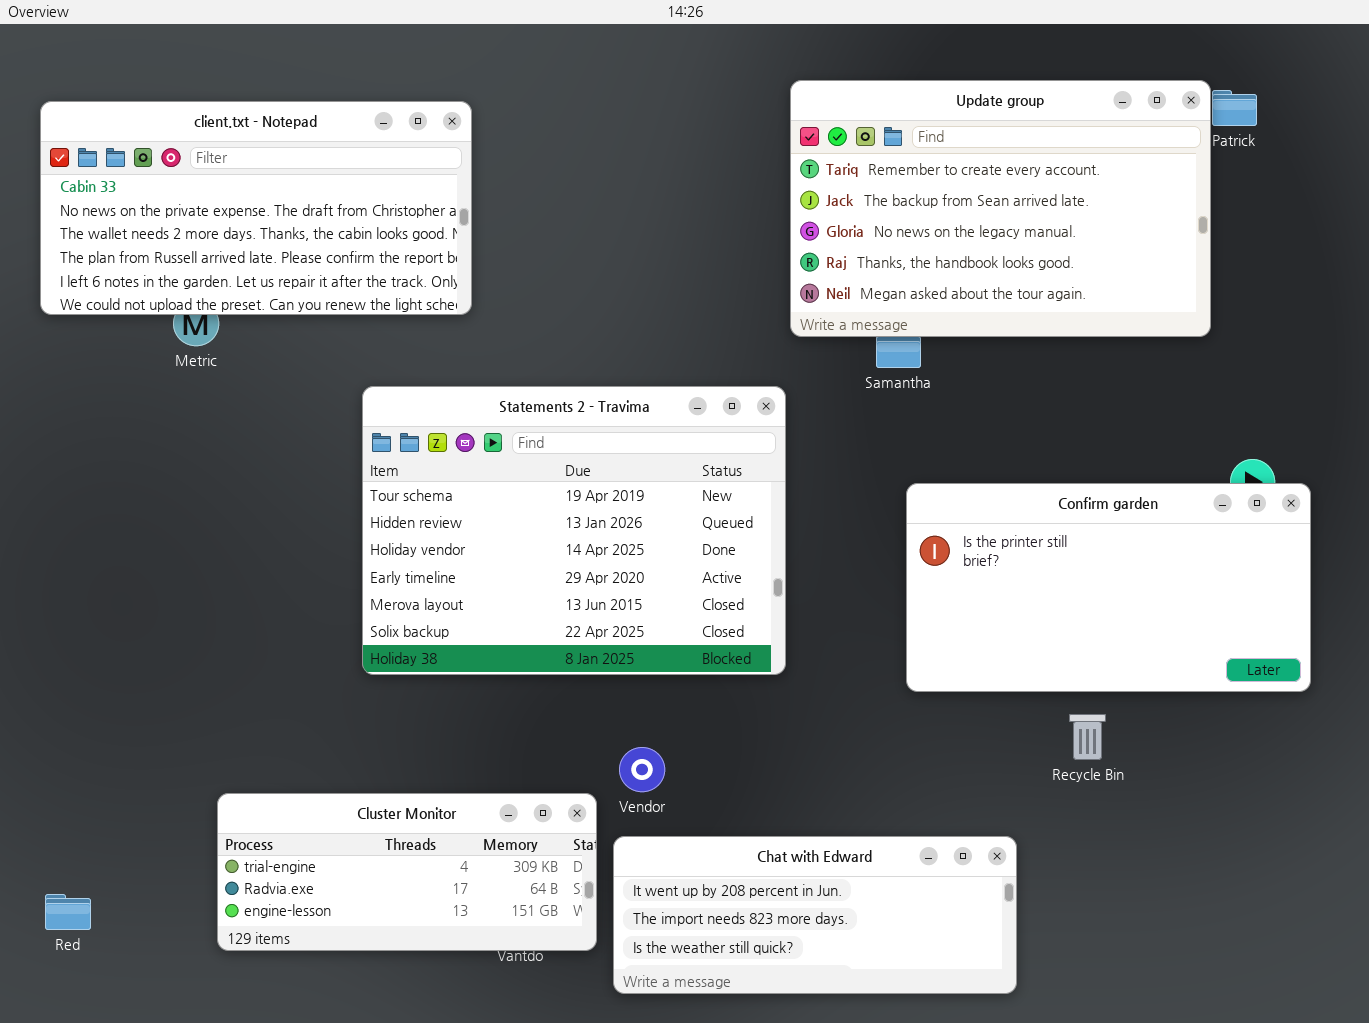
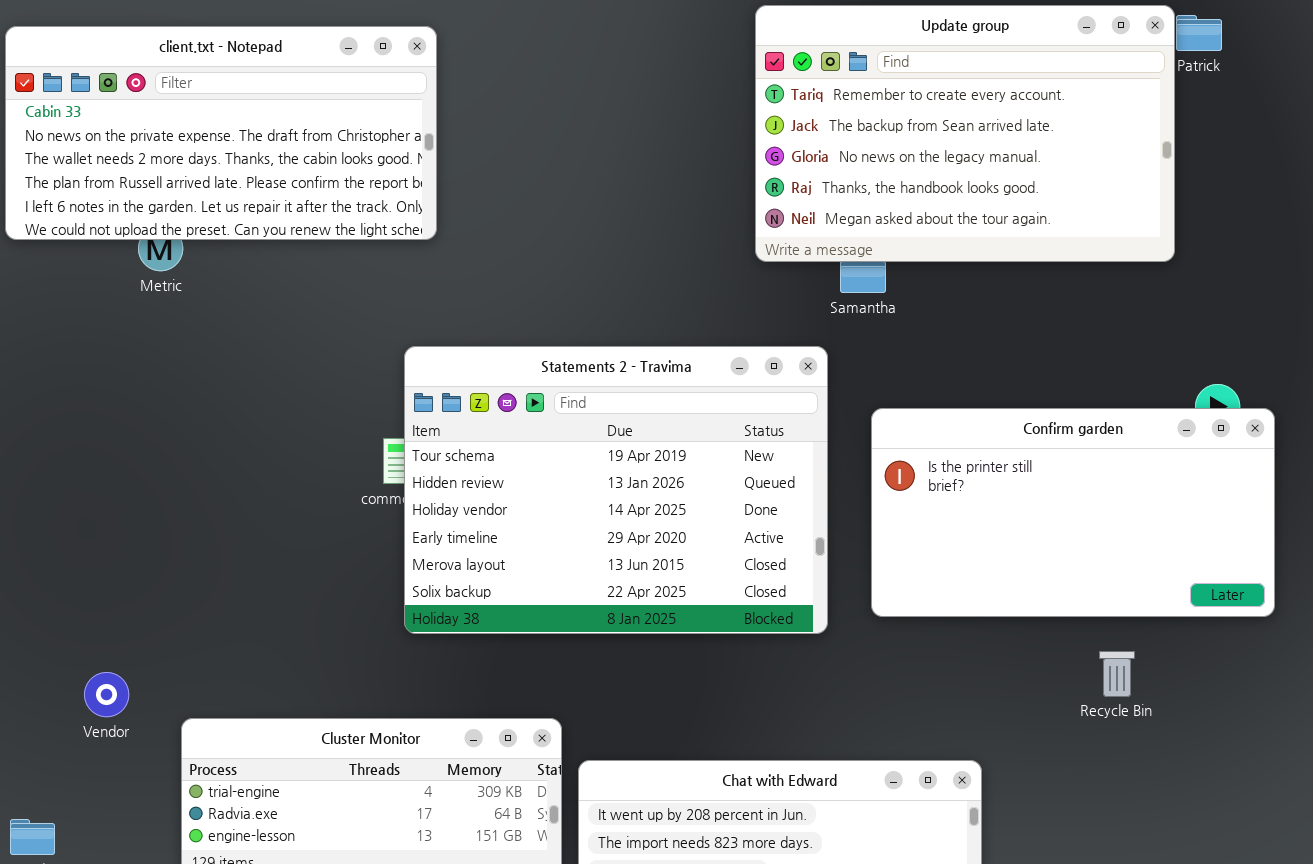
Statements 2 - Travima: [362,386,786,675] -> [404,346,828,634], moved
Recycle Bin: [1069,714,1106,760] -> [1099,651,1135,697], moved
Vendor: [619,747,665,792] -> [84,672,129,717], moved

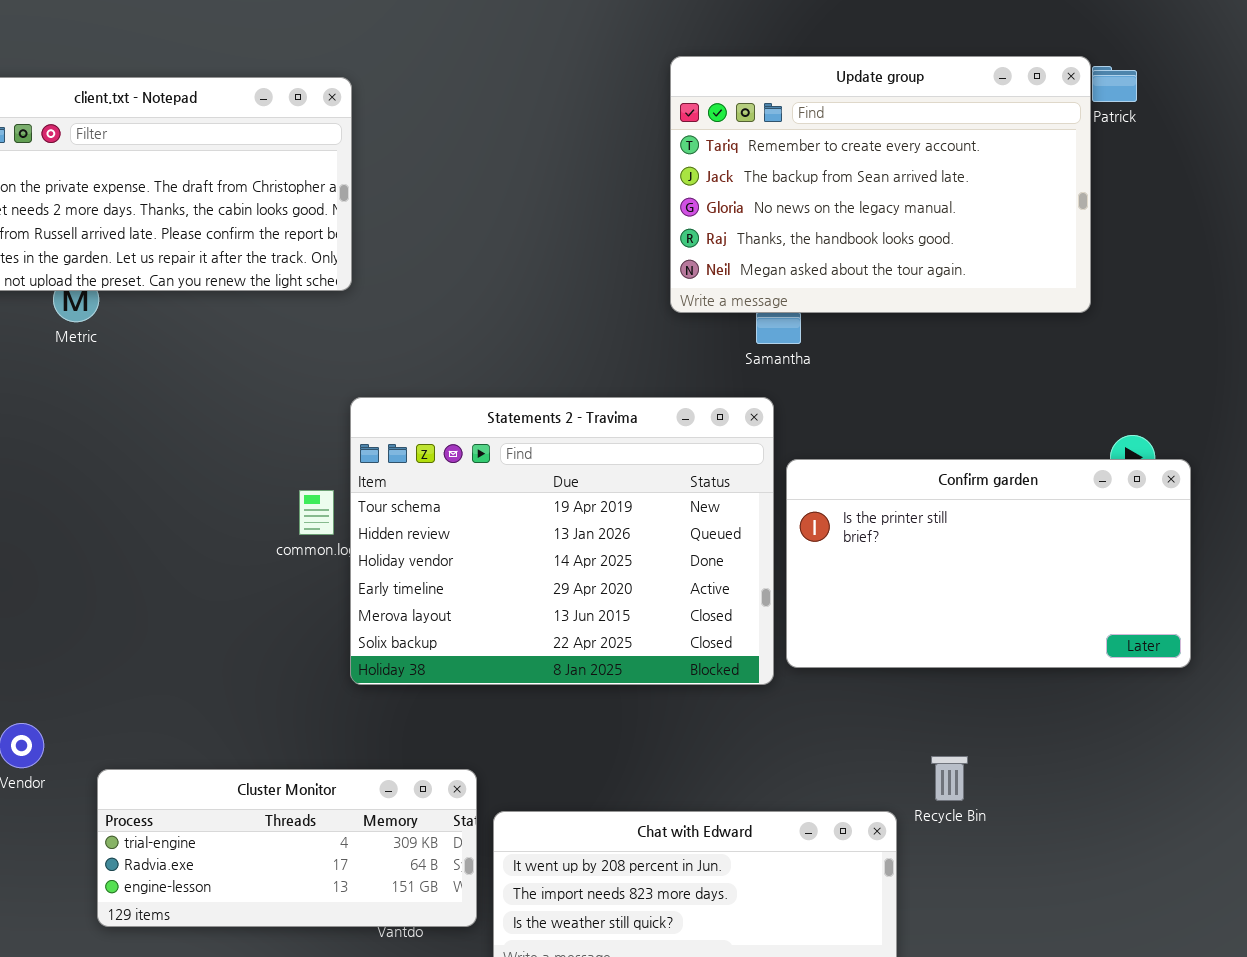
Statements 2 - Travima: [404,346,828,634] -> [350,397,774,685], moved
Recycle Bin: [1099,651,1135,697] -> [931,756,968,801], moved

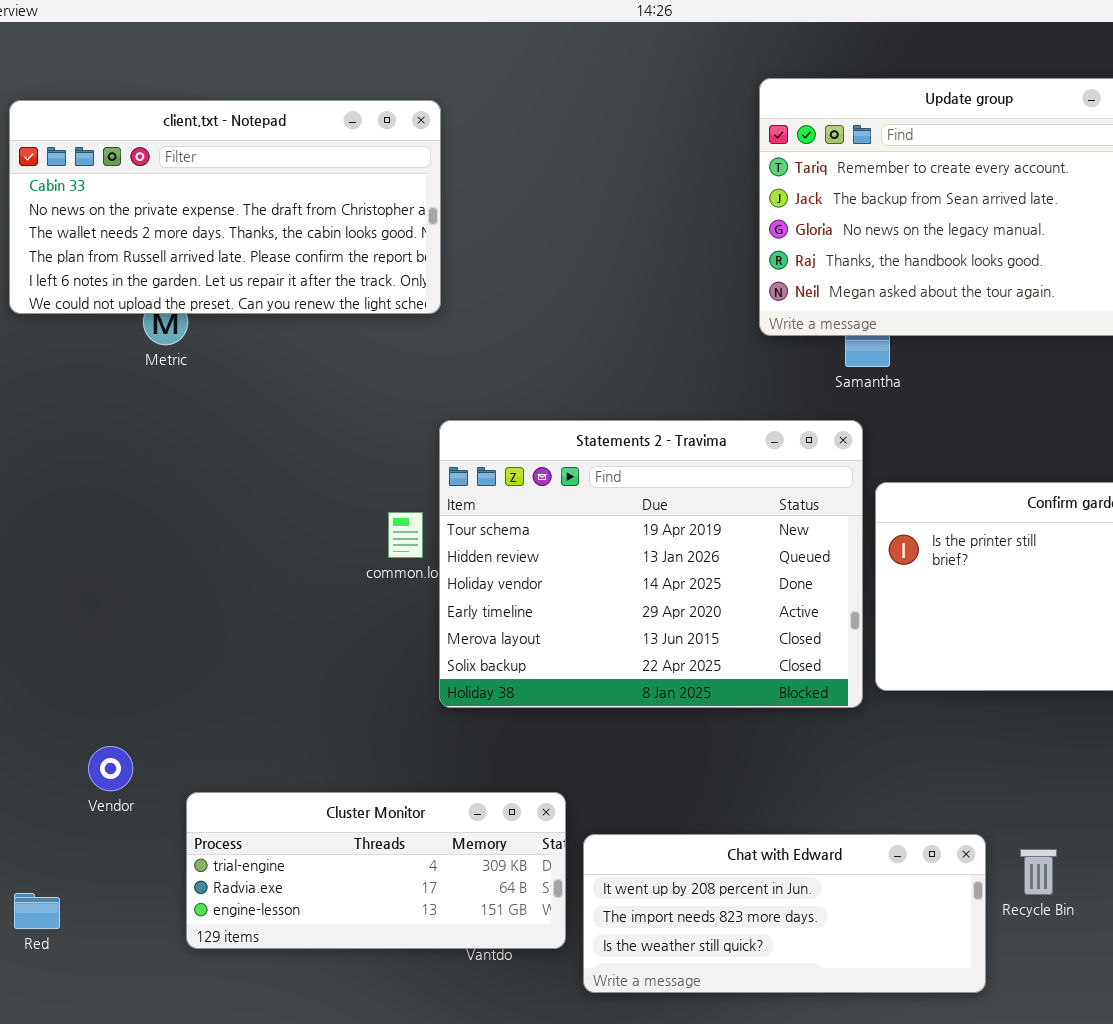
Recycle Bin: [931,756,968,801] -> [1020,849,1057,895], moved

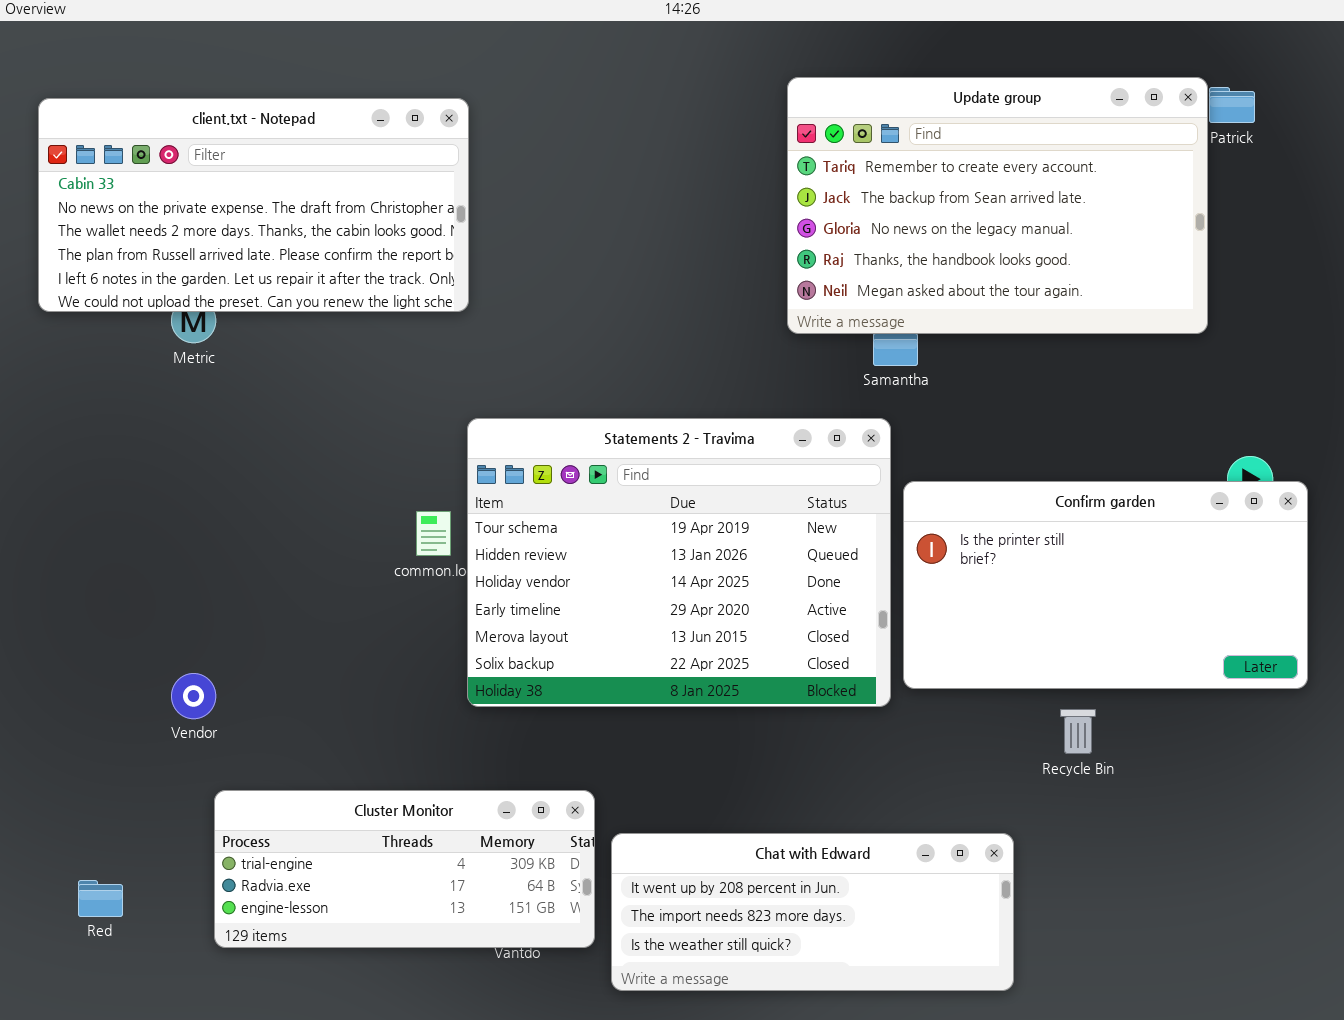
Vendor: [88,746,133,791] -> [171,673,216,719], moved
Recycle Bin: [1020,849,1057,895] -> [1060,709,1096,754], moved
Red: [14,893,60,929] -> [78,880,123,917], moved

